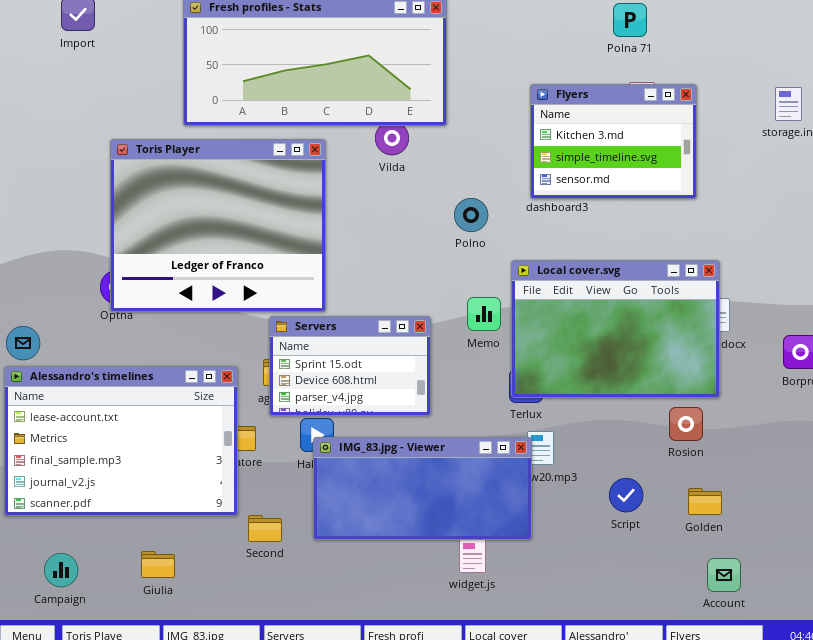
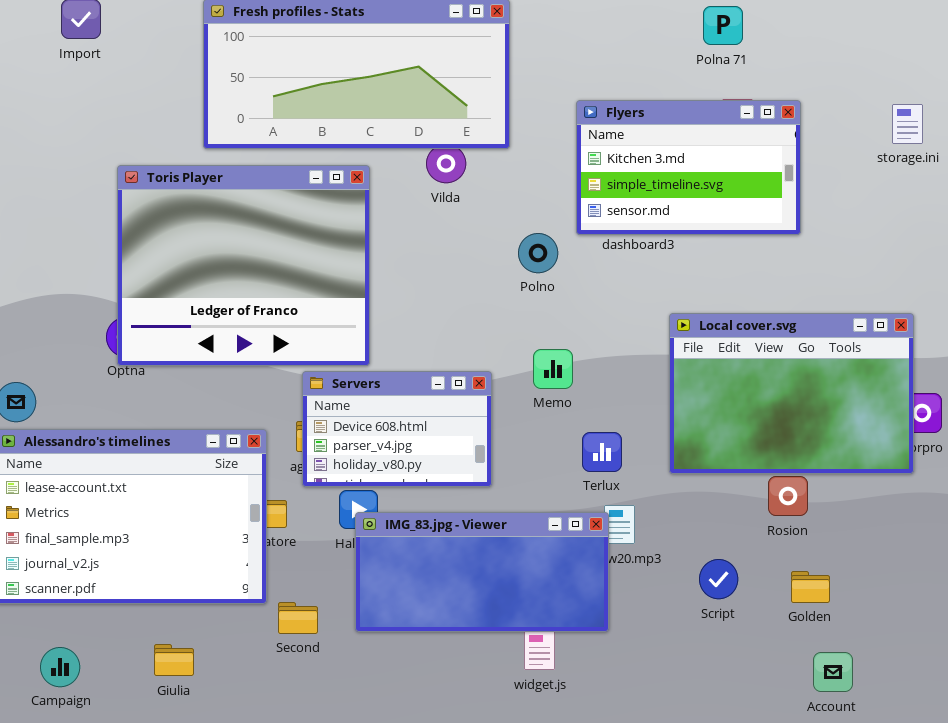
Flyers: [530,84,697,199] -> [576,100,801,235], resized
Local cover.svg: [511,260,720,398] -> [669,313,914,474], moved
Servers: [269,316,431,416] -> [302,371,492,487], scrolled down 1 row

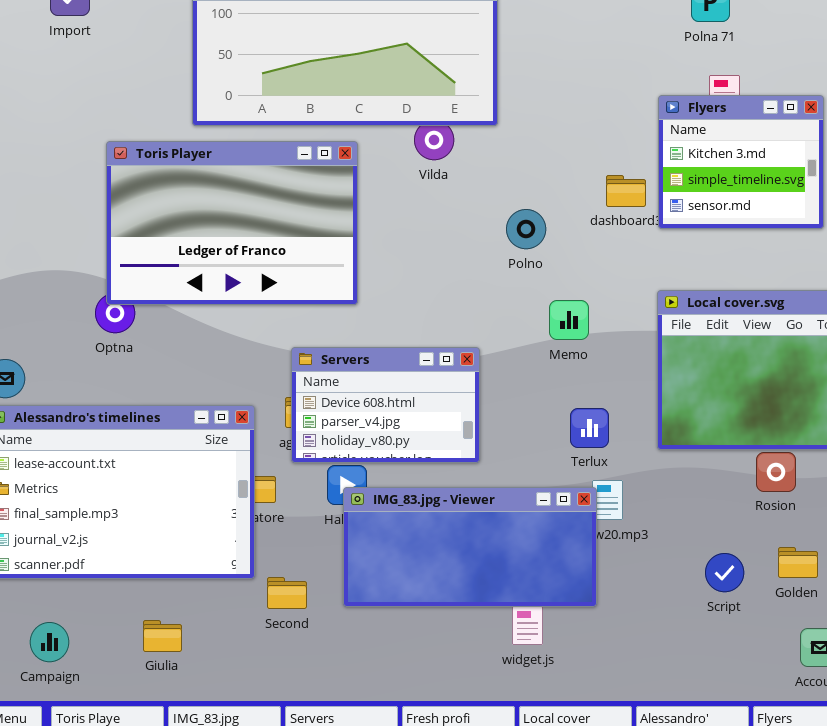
Flyers: [576,100,801,235] -> [658,95,824,229], moved, resized
Toris Player: [117,165,370,366] -> [106,141,358,305], resized
Memo: [533,349,573,389] -> [549,300,589,340], moved
Script: [699,559,738,599] -> [705,553,744,592], moved

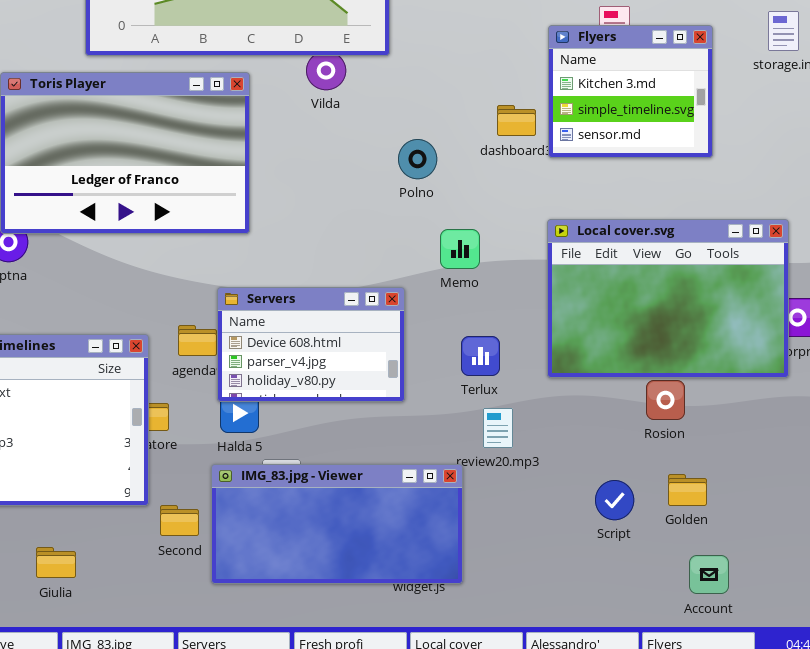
Servers: [291,347,480,463] -> [217,287,405,402], moved
IMG_83.jpg - Viewer: [343,487,597,607] -> [211,464,463,584], moved

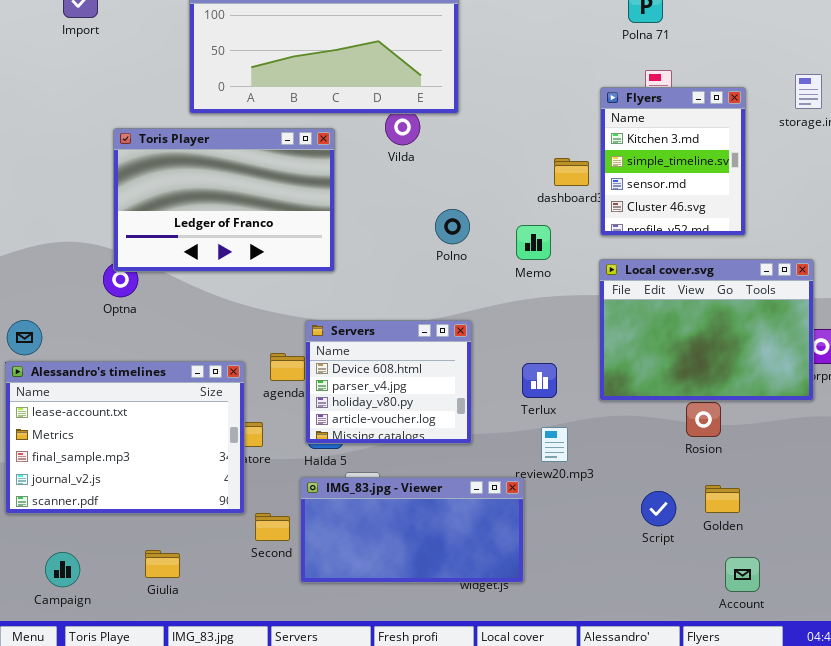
Flyers: [548,25,713,158] -> [600,87,746,236], resized
Polno: [398,139,437,179] -> [435,209,470,244], moved
Memo: [440,229,480,269] -> [516,225,551,260], moved
Servers: [217,287,405,402] -> [305,320,472,444], resized

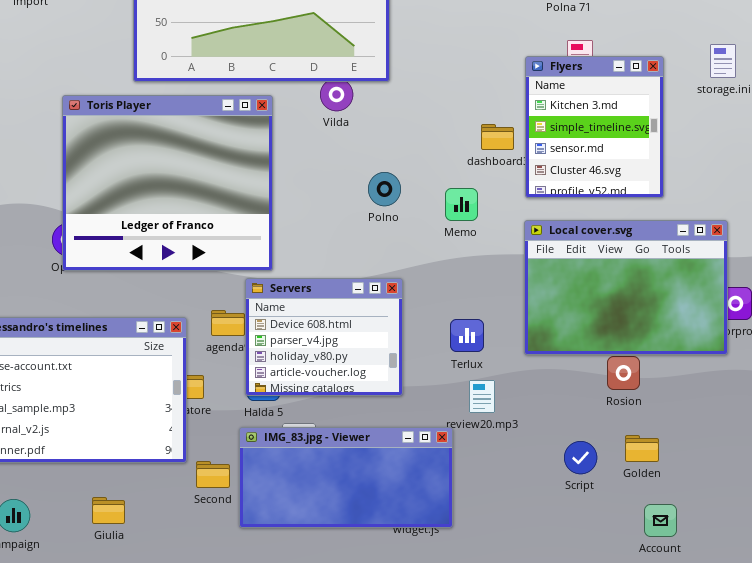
Toris Player: [113,128,335,272] -> [62,95,273,271], resized

